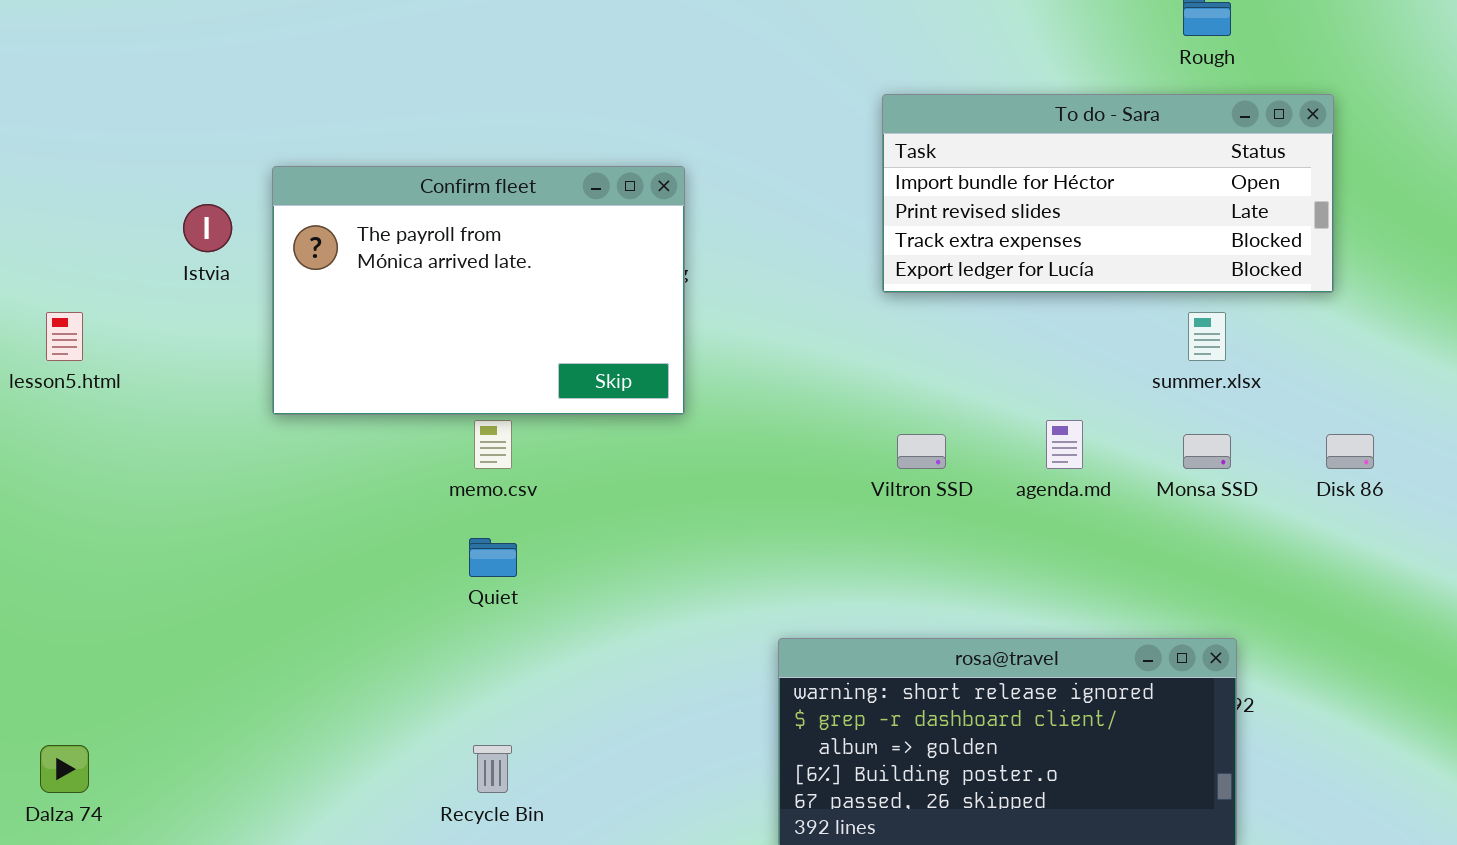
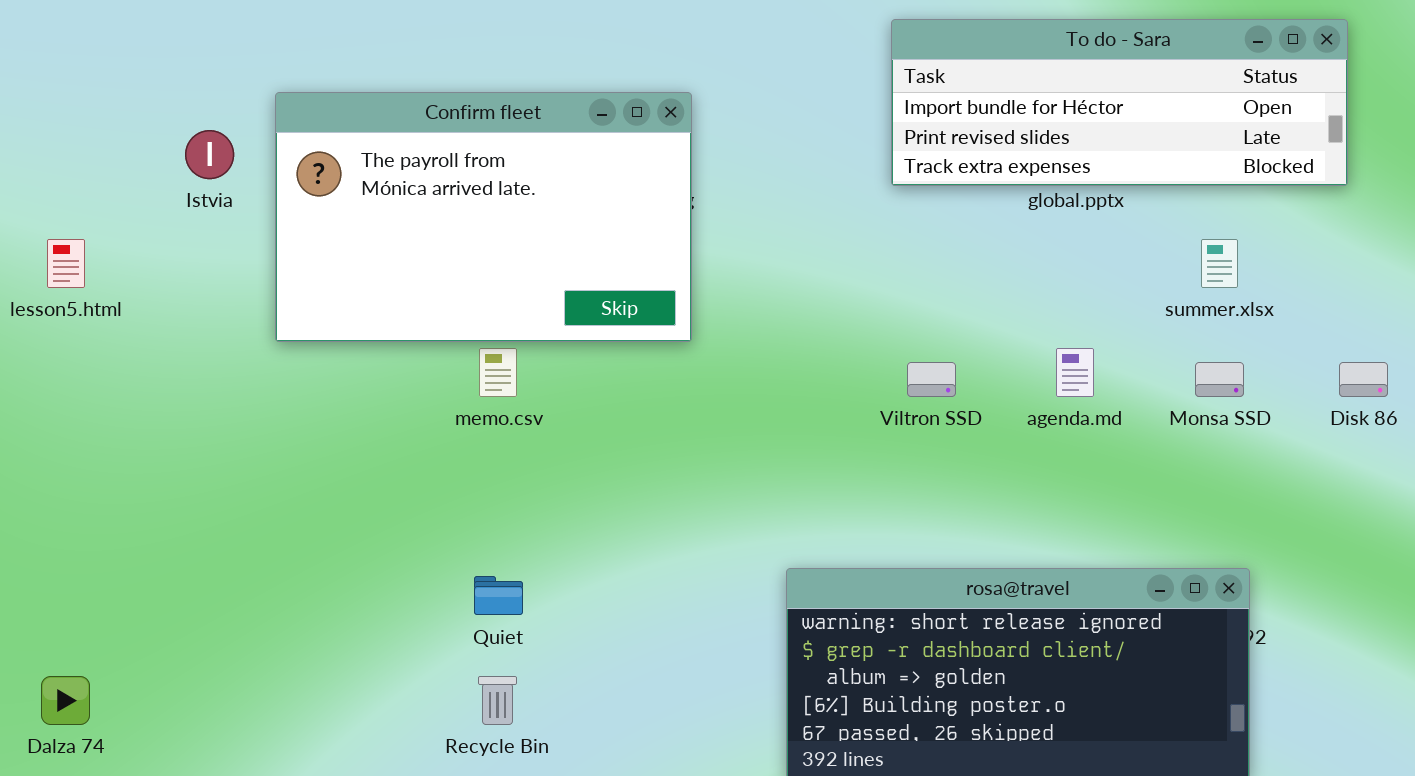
To do - Sara: [882,94,1334,293] -> [891,19,1348,186], resized
Quiet: [469,538,517,577] -> [474,576,523,615], moved

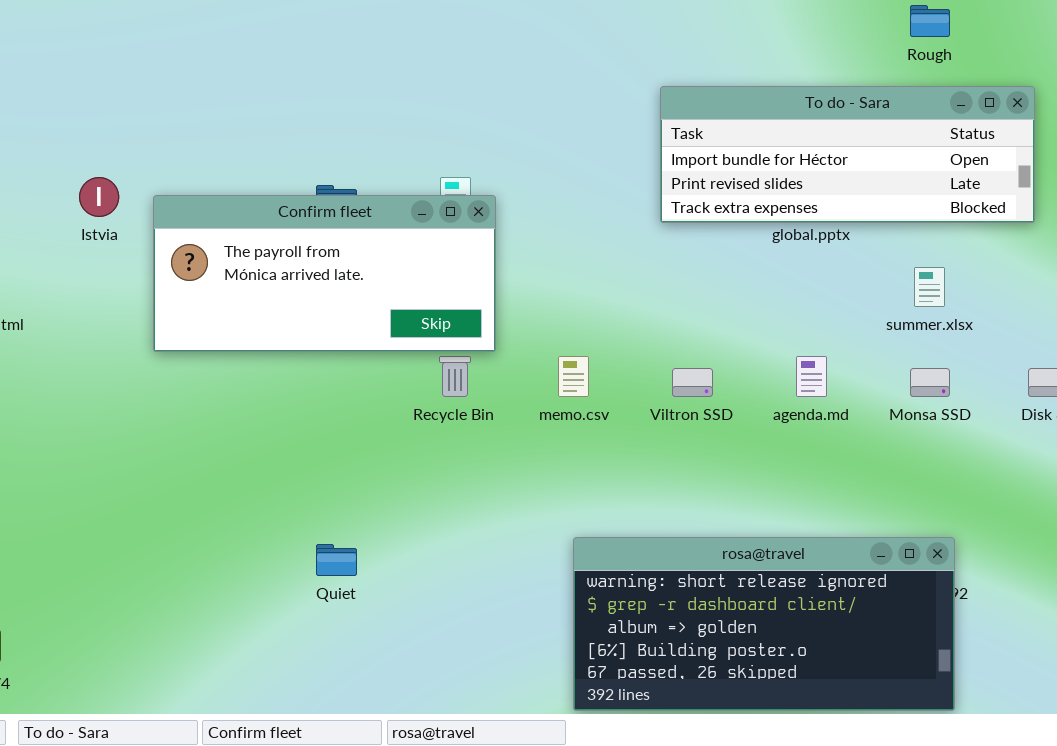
Confirm fleet: [275,92,692,342] -> [153,195,496,352], resized
memo.csv: [479,348,517,397] -> [558,356,589,397], moved
Recycle Bin: [478,676,517,725] -> [439,356,471,397], moved

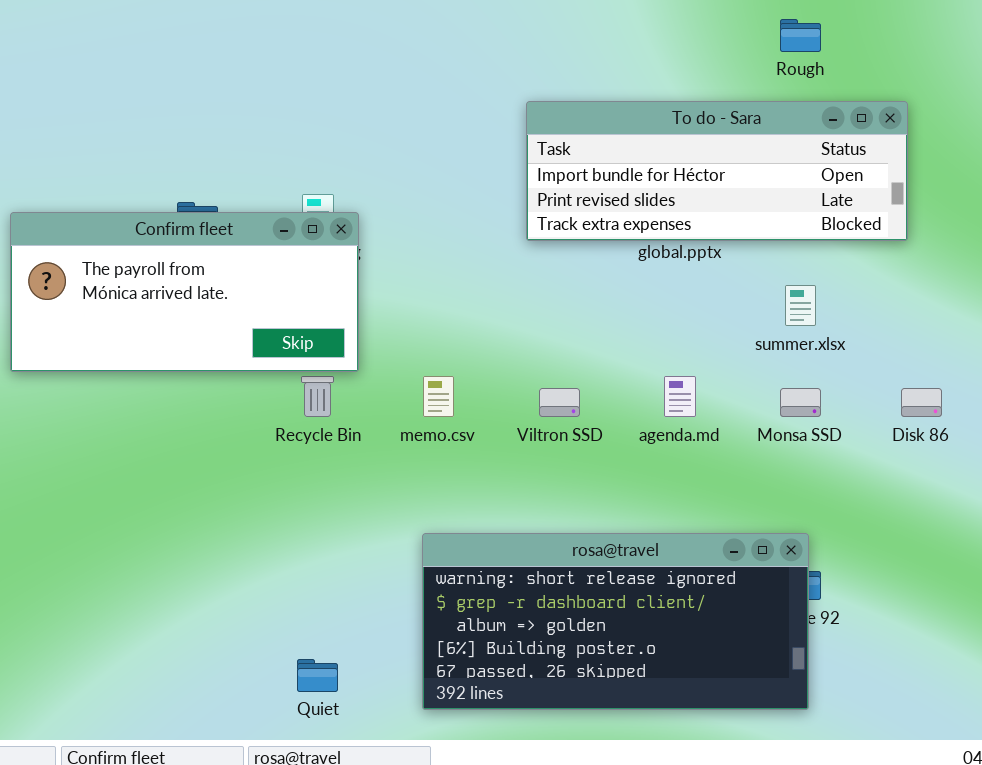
rosa@travel: [573,537,955,711] -> [422,533,809,710], moved
Quiet: [316,544,357,576] -> [297,659,338,692], moved

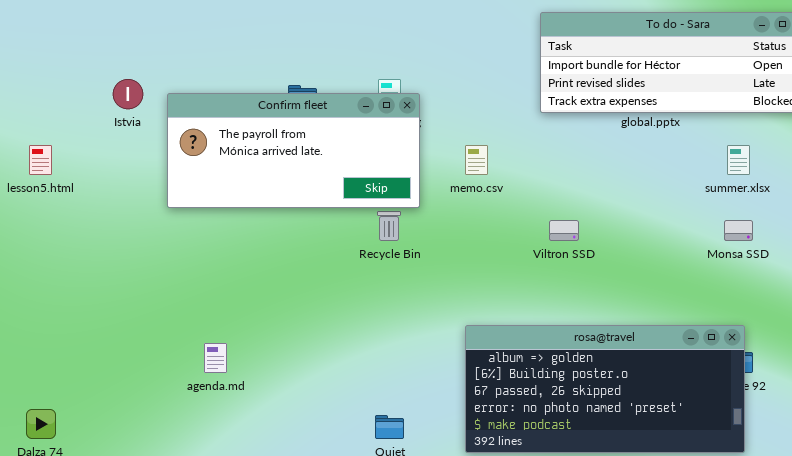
memo.csv: [423,376,454,417] -> [465,145,488,175], moved
agenda.md: [664,376,696,417] -> [204,343,227,373], moved
rosa@travel: [422,533,809,710] -> [465,325,745,453], scrolled down 2 rows

